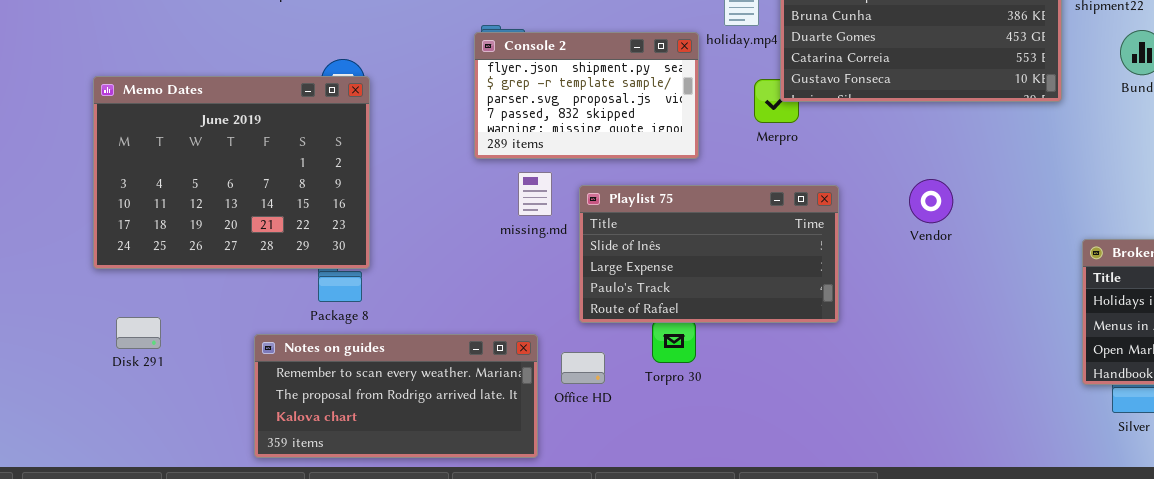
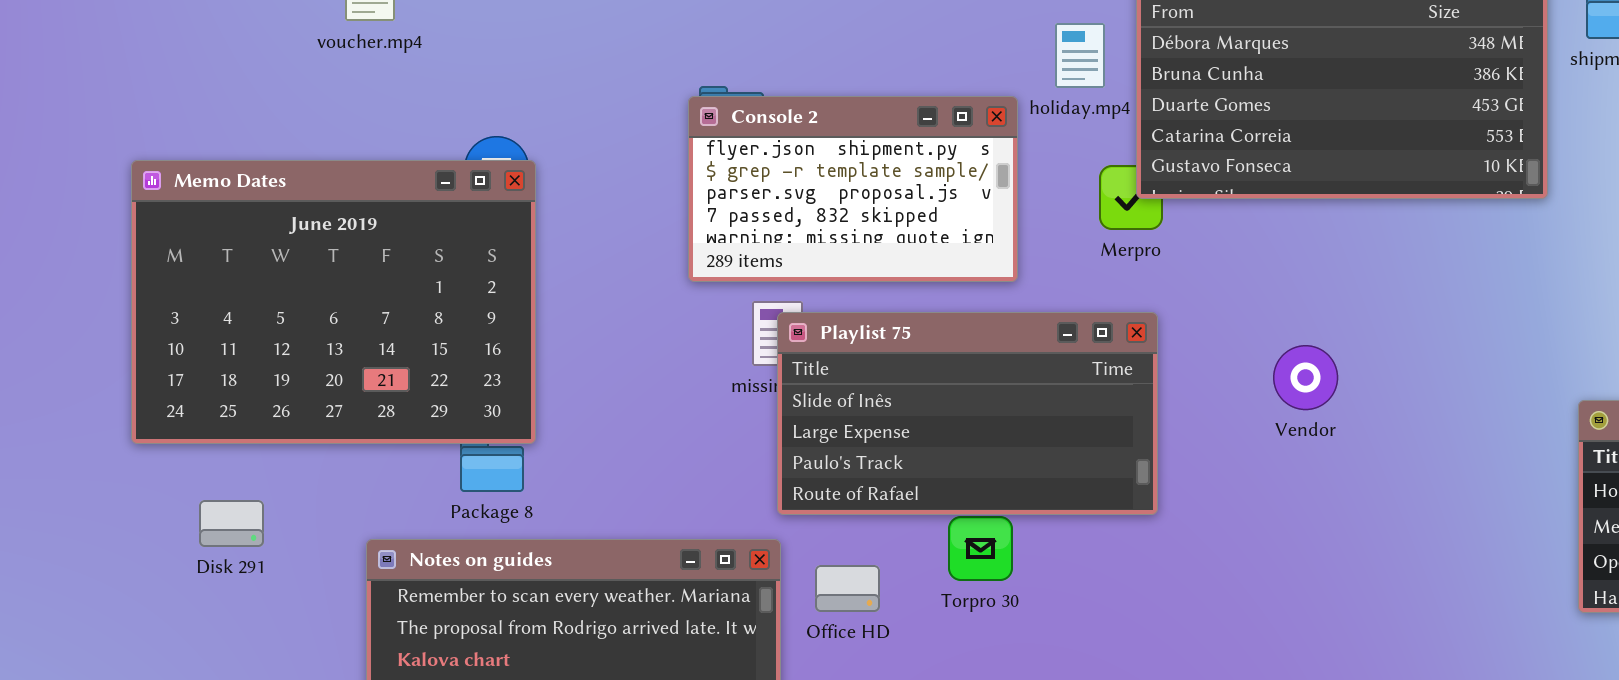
Vendor: [909,179,953,223] -> [1273,345,1338,410], moved
Playlist 75: [579,185,839,323] -> [777,312,1158,515], moved
Disk 291: [116,317,161,349] -> [199,500,264,547], moved

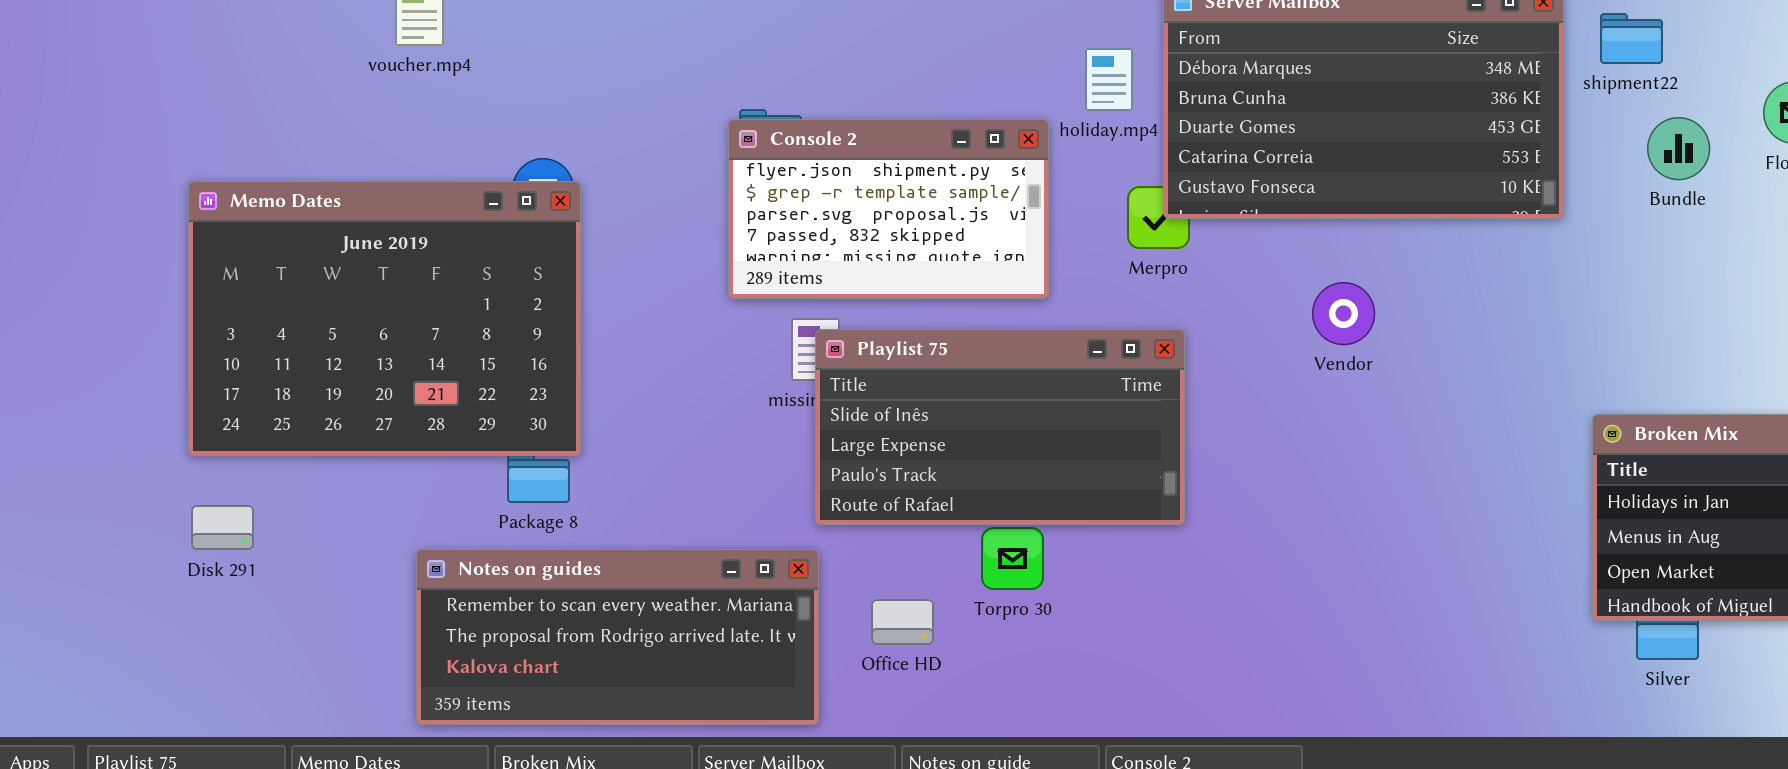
Vendor: [1273,345,1338,410] -> [1312,282,1375,345], moved
Disk 291: [199,500,264,547] -> [191,505,254,550], moved
Office HD: [815,565,880,612] -> [871,599,934,645], moved

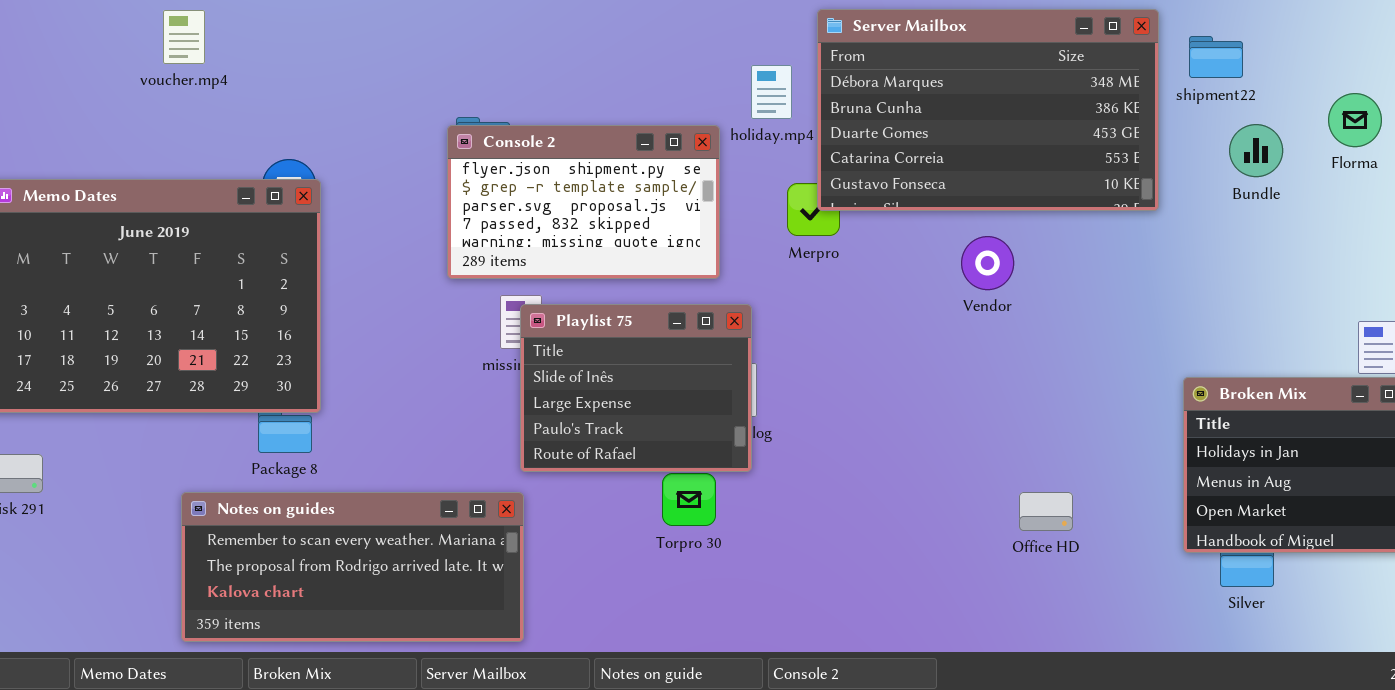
Vendor: [1312,282,1375,345] -> [961,236,1014,290], moved
Playlist 75: [815,329,1185,525] -> [520,304,752,472], resized
Office HD: [871,599,934,645] -> [1019,492,1073,531], moved

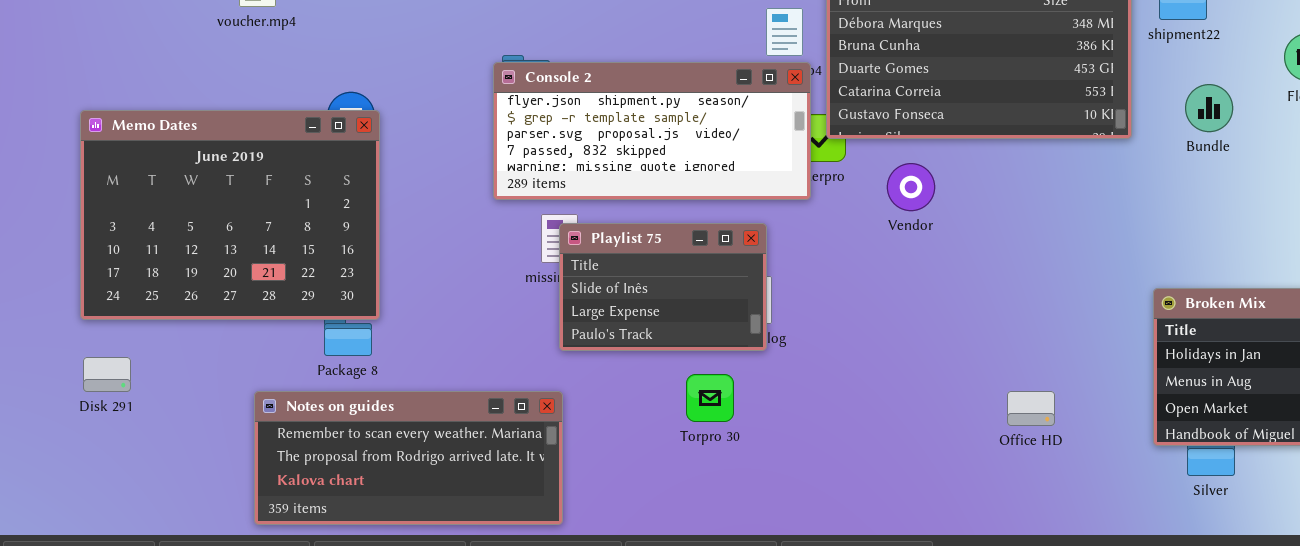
Bundle: [1229,124,1283,177] -> [1185,84,1233,132], moved
Console 2: [447,125,720,279] -> [493,62,811,200], resized
Vendor: [961,236,1014,290] -> [887,163,935,211], moved
Playlist 75: [520,304,752,472] -> [559,223,767,351], resized

